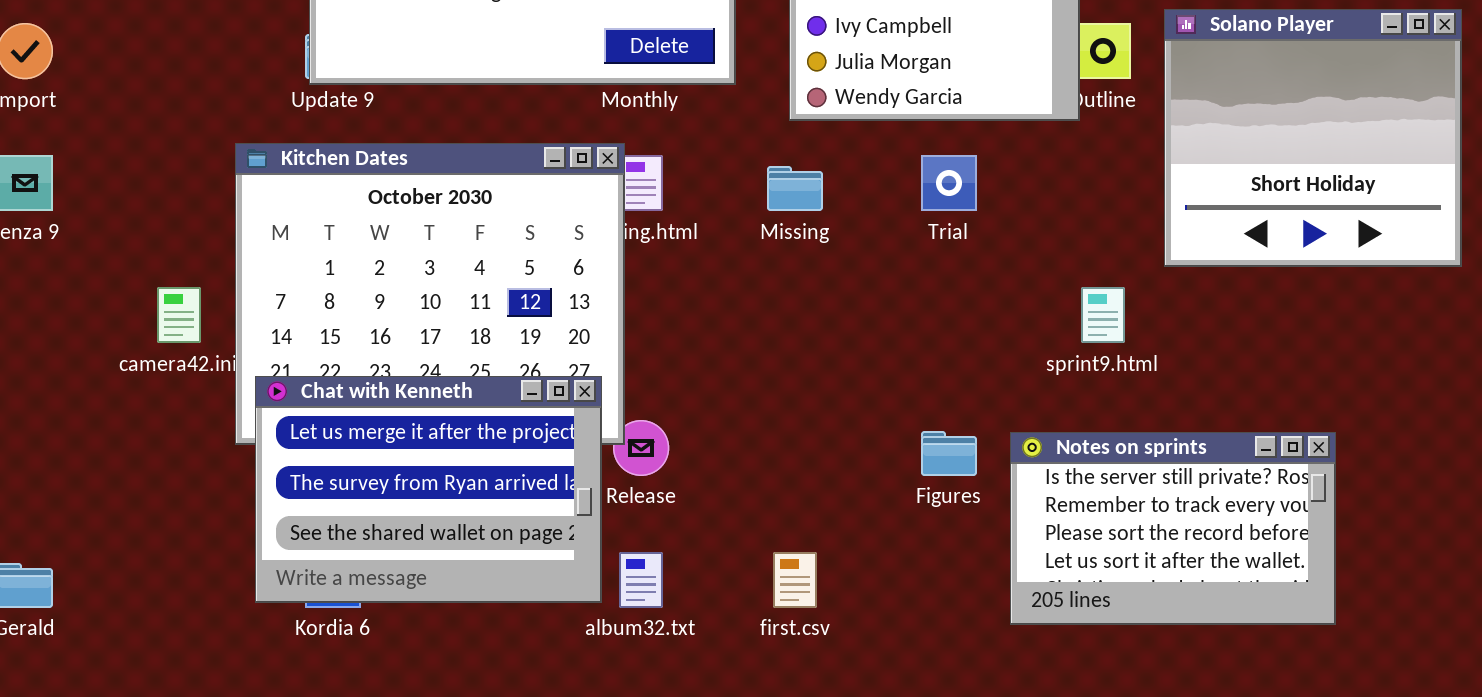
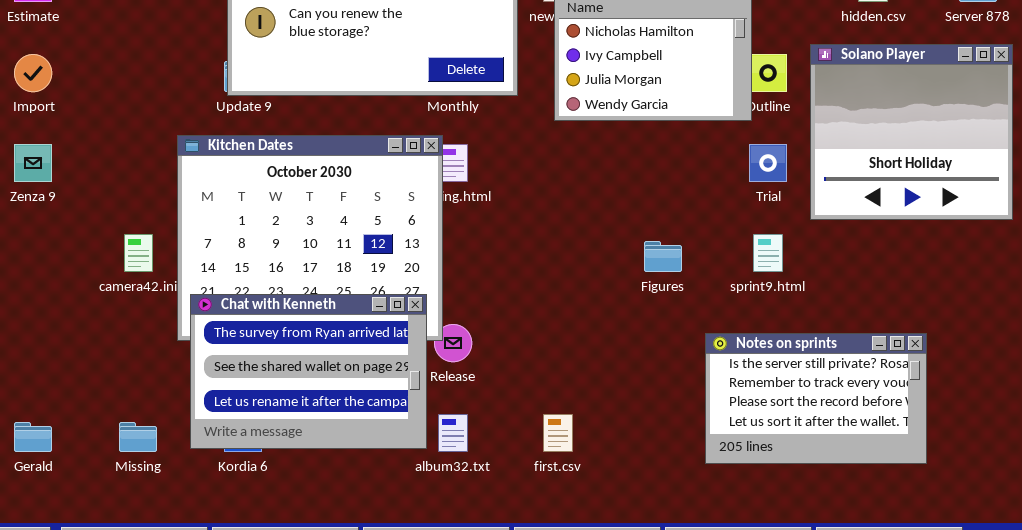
Trial: [921,155,977,211] -> [749,144,787,182], moved
Missing: [767,166,823,211] -> [119,422,157,452], moved
Chat with Kenneth: [255,376,602,603] -> [190,294,427,449], scrolled down 1 row
Figures: [921,431,977,476] -> [644,241,682,272], moved

